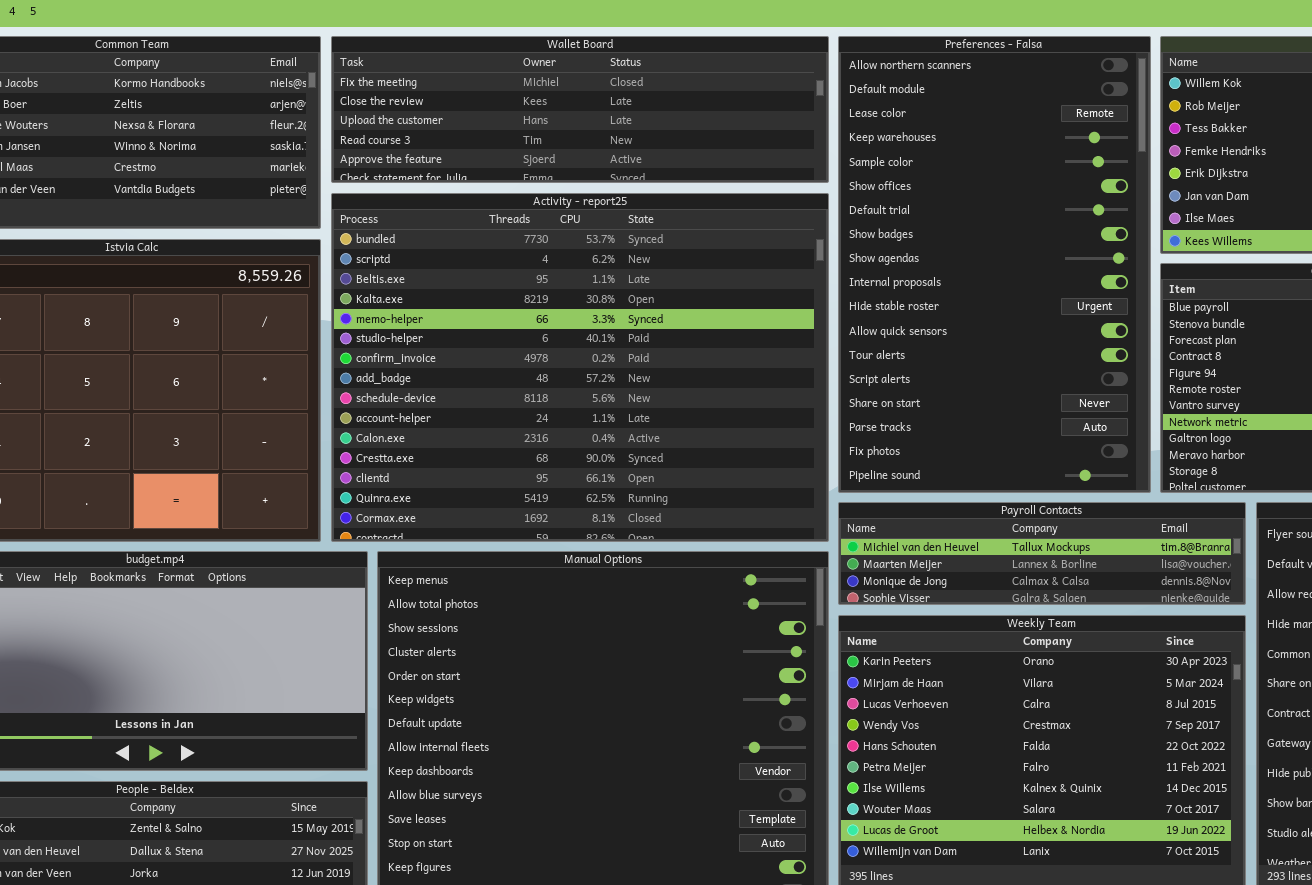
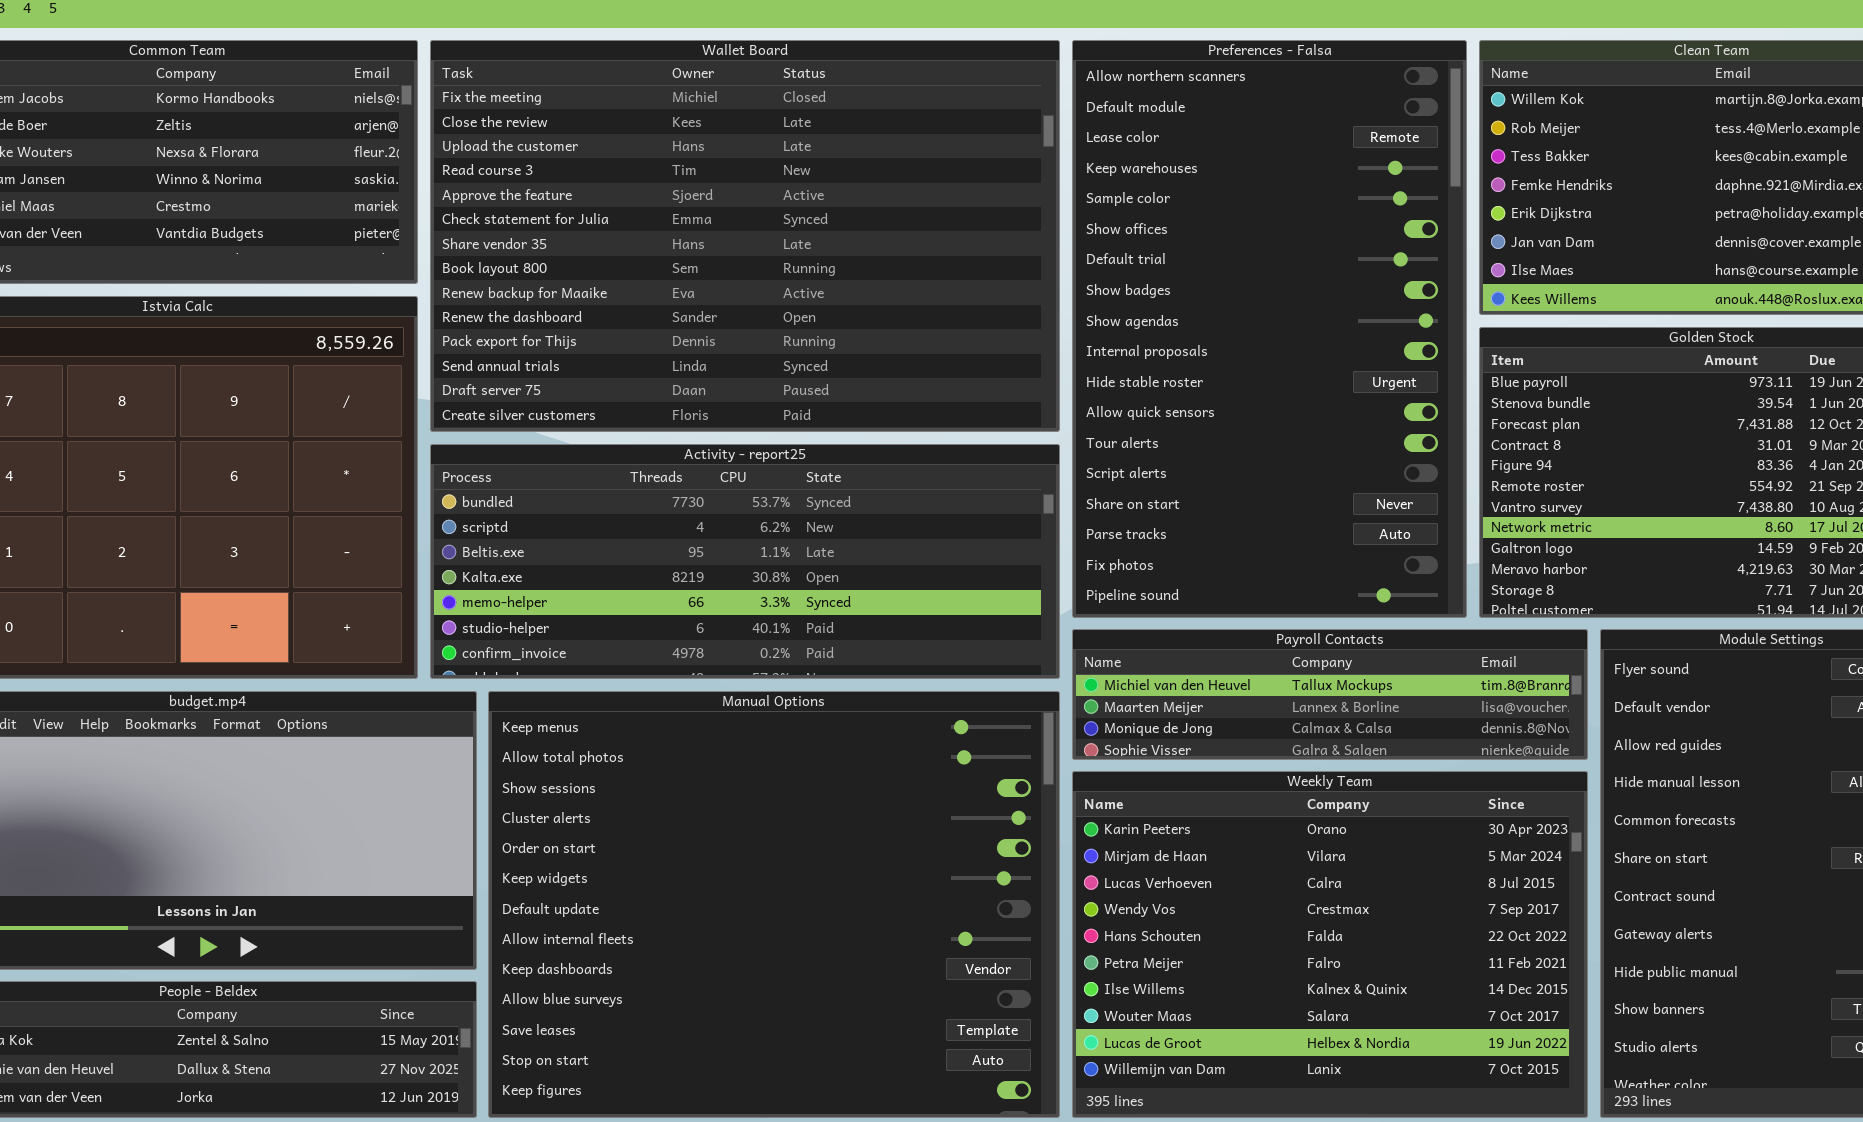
Wallet Board: [331,36,829,183] -> [430,40,1060,432], resized
Activity - report25: [331,193,829,542] -> [430,444,1060,679], resized

